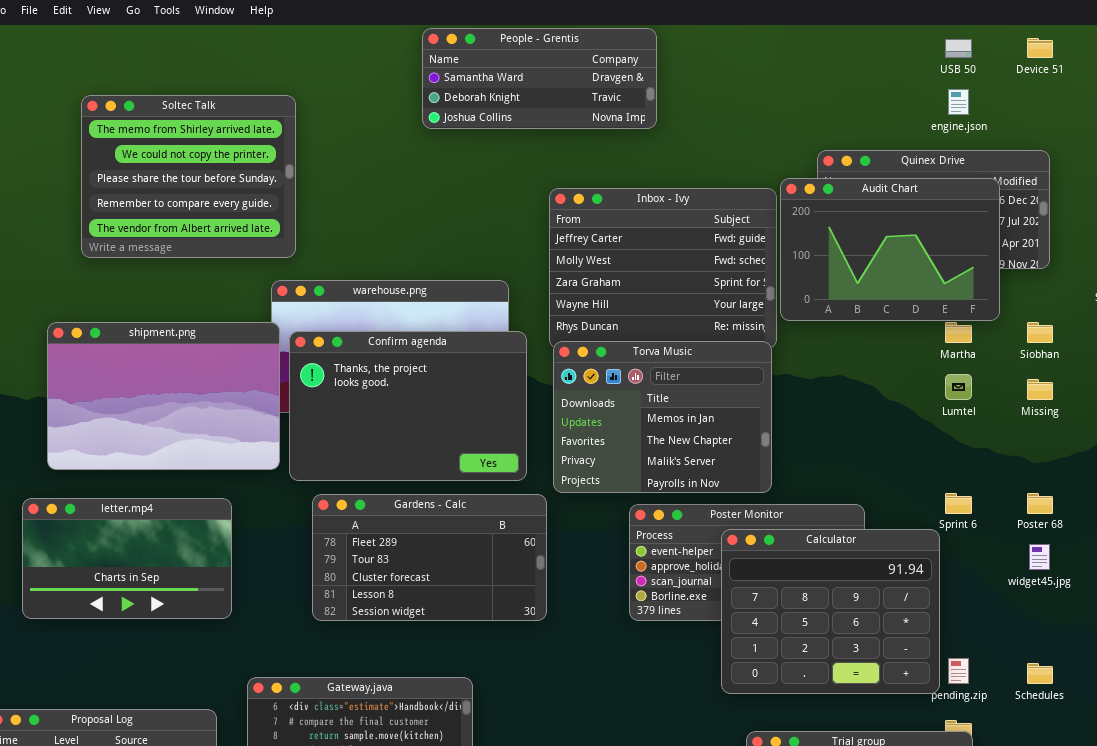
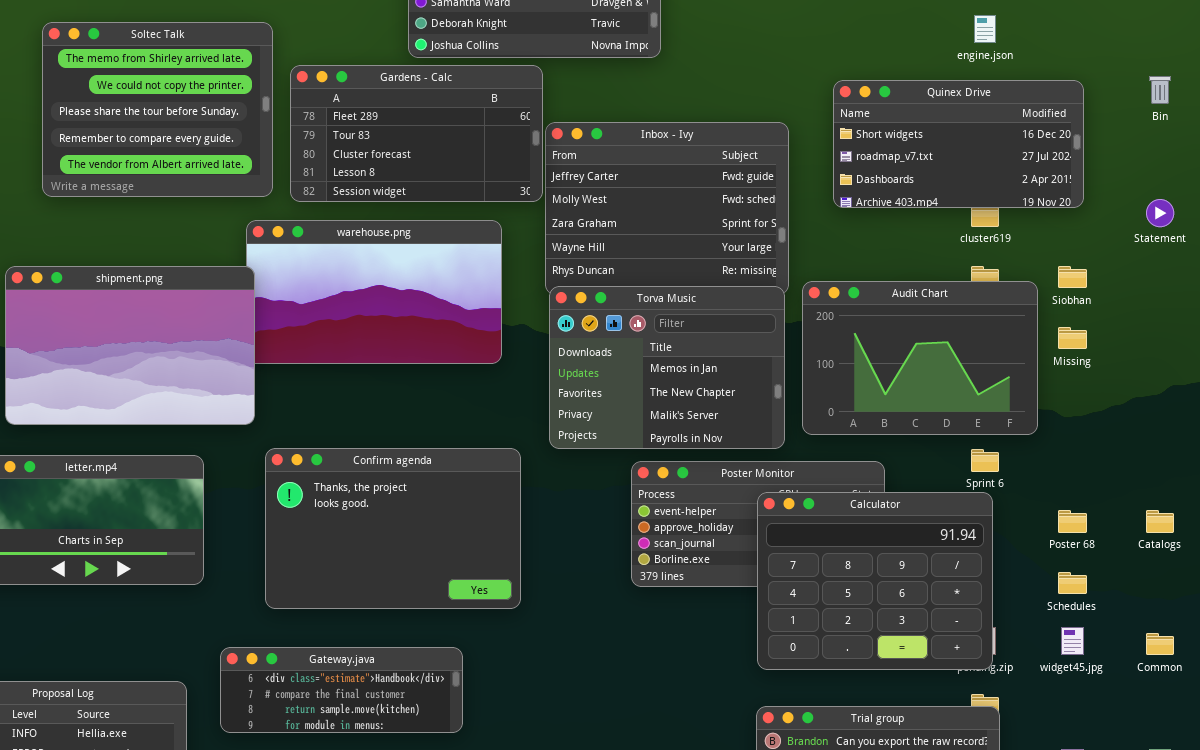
Audit Chart: [780,178,1000,321] -> [802,281,1038,435], moved
Confirm agenda: [289,331,527,481] -> [265,448,521,609], moved
Poster 68: [1027,493,1053,514] -> [1058,510,1087,533], moved
Gardens - Calc: [312,494,547,621] -> [290,65,543,202], moved
Calculator: [721,529,940,694] -> [757,492,993,670], moved
widget45.jpg: [1029,544,1050,570] -> [1061,627,1084,655], moved
Schedules: [1027,663,1053,684] -> [1058,572,1087,594], moved

